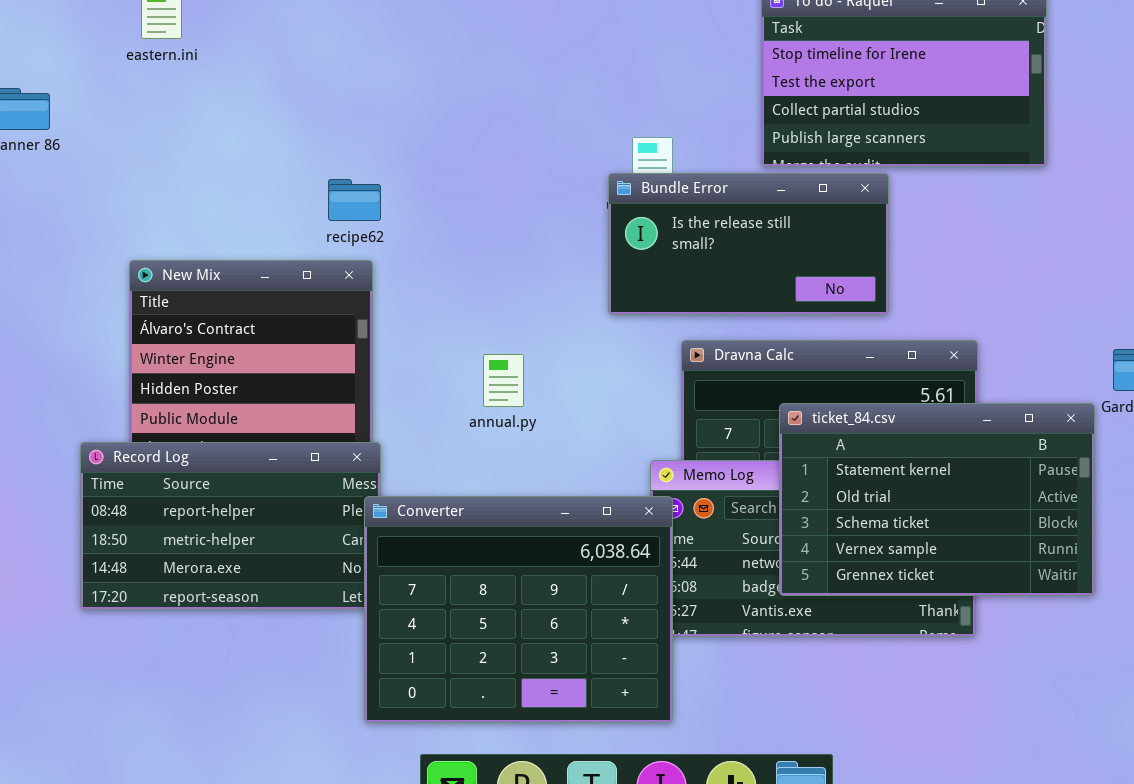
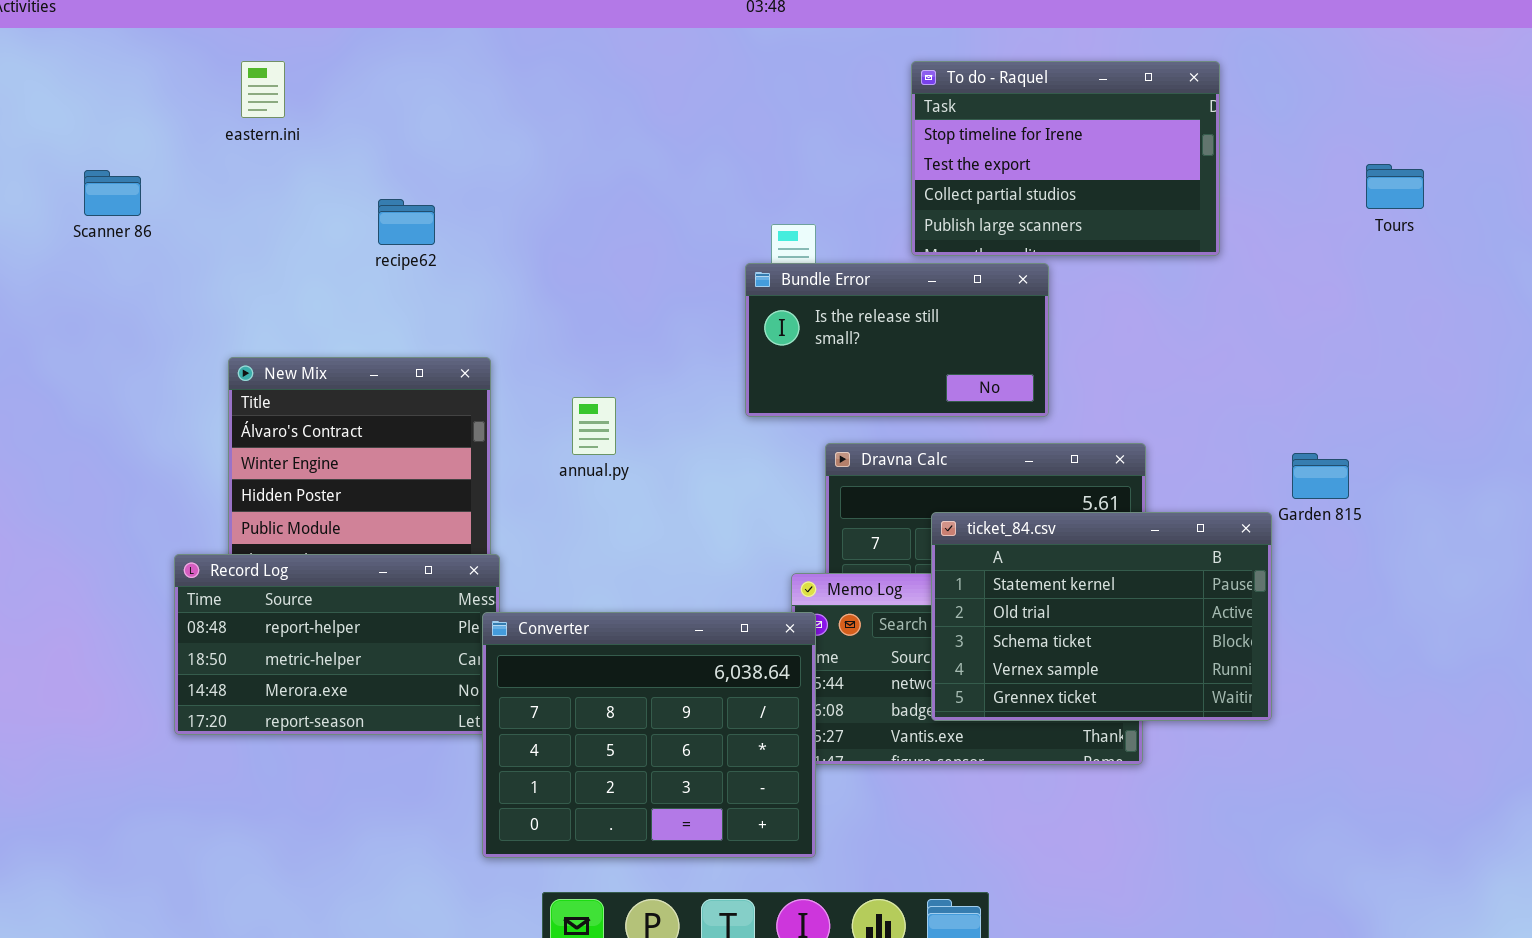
recipe62: [328,179,381,221] -> [378,199,435,245], moved
annual.py: [483,354,524,407] -> [572,397,616,455], moved

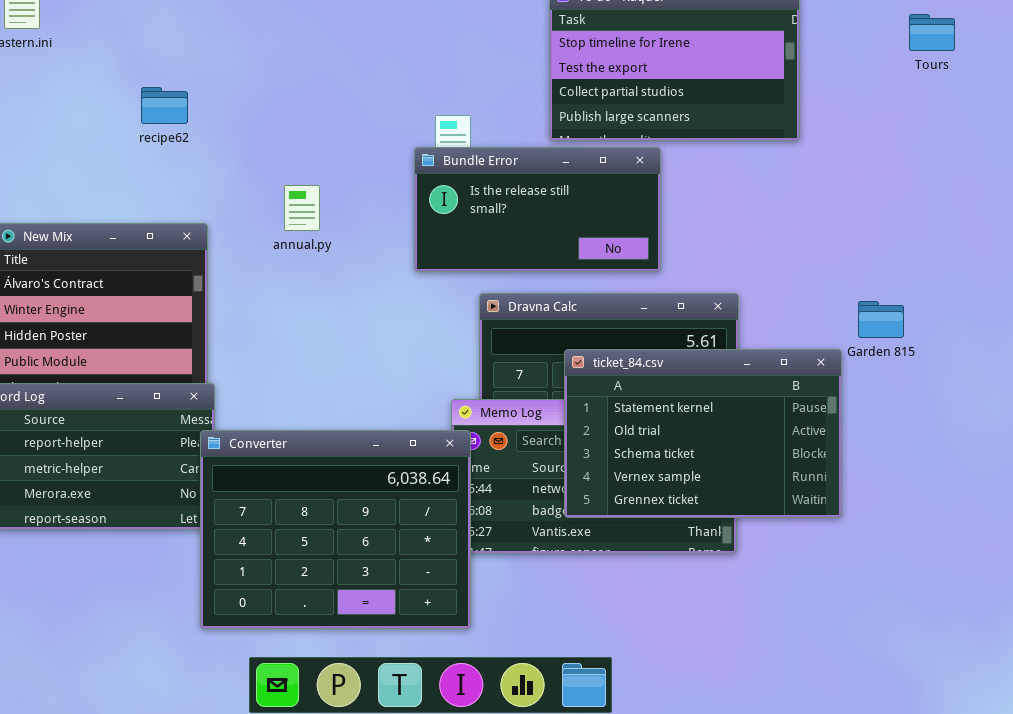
Tours: [1366,164,1424,209] -> [909,14,955,51], moved
recipe62: [378,199,435,245] -> [141,87,188,124], moved
annual.py: [572,397,616,455] -> [284,185,320,231], moved

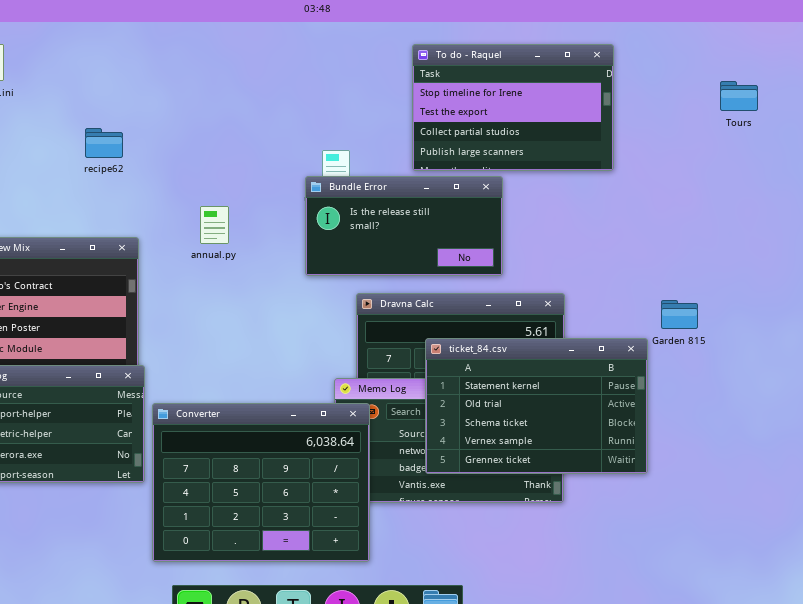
Tours: [909,14,955,51] -> [720,81,758,111], moved
Converter: [200,430,471,629] -> [152,403,370,562], moved

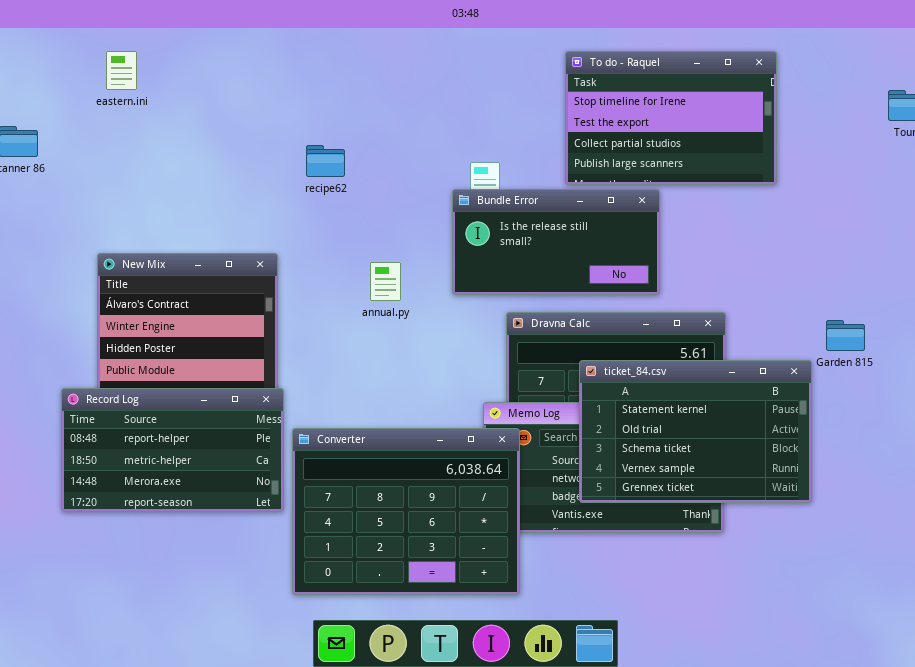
recipe62: [85,128,123,158] -> [306,145,345,177], moved
annual.py: [200,206,229,244] -> [370,262,401,301], moved

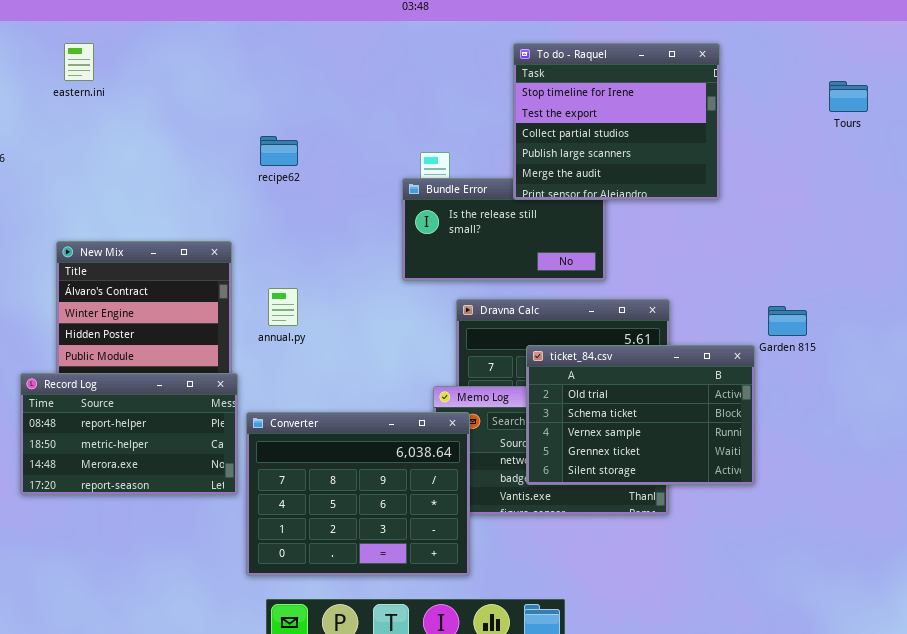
To do - Raquel: [565,51,777,185] -> [513,43,720,200], resized
annual.py: [370,262,401,301] -> [268,288,298,326], moved
ticket_84.csv: [579,360,812,503] -> [526,345,755,485], scrolled down 1 row

